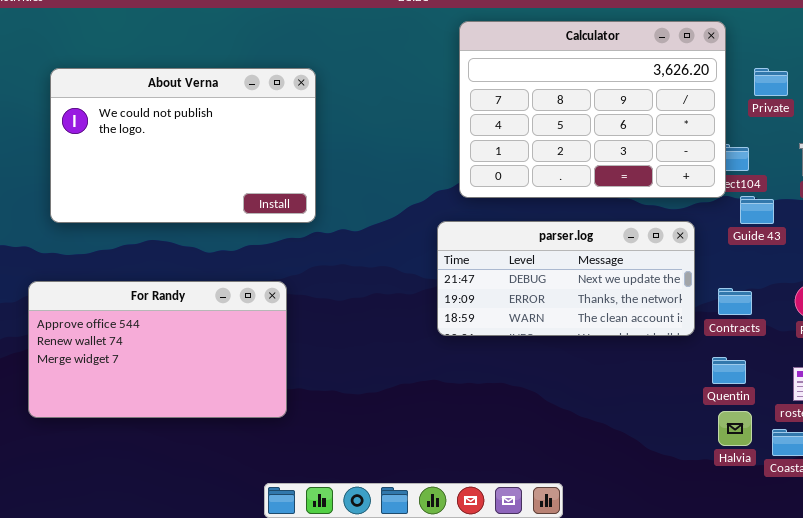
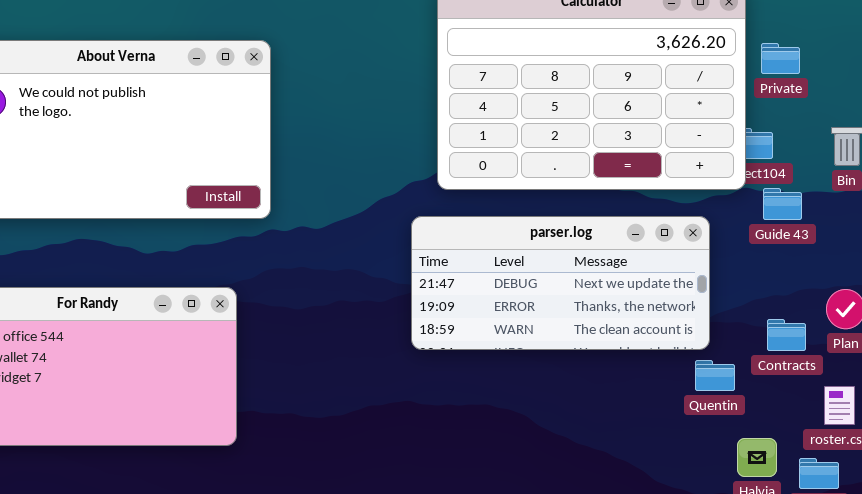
Private: [754,68,788,96] -> [761,43,800,74], moved
Contracts: [718,288,752,315] -> [767,319,806,351], moved
Quentin: [712,357,746,384] -> [695,360,735,391], moved

